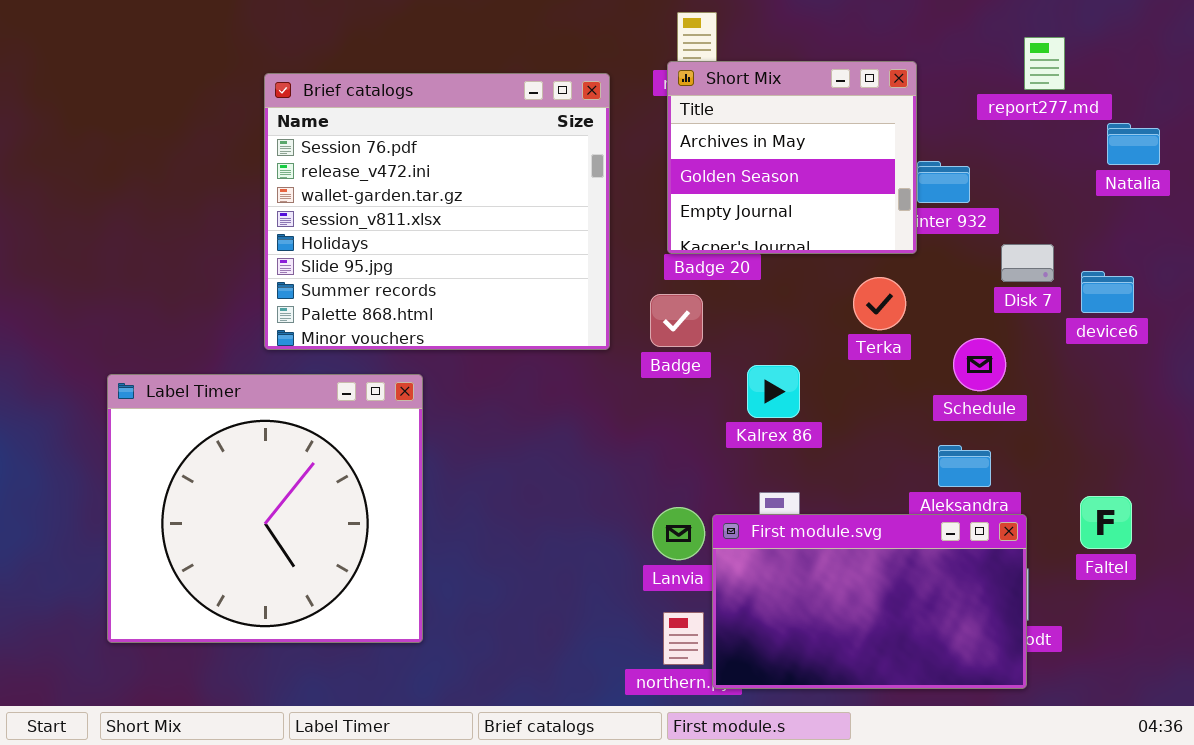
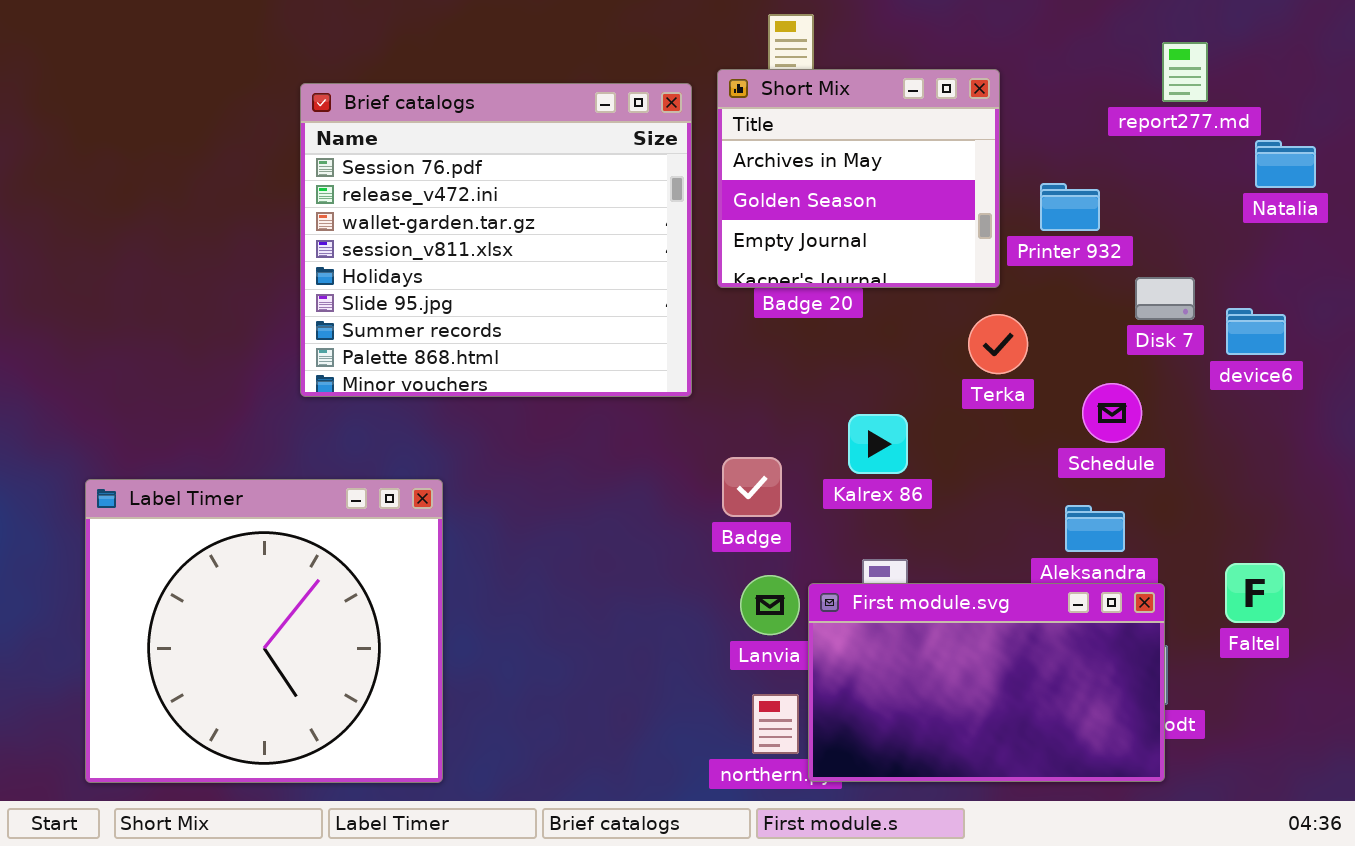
Short Mix: [667,61,917,254] -> [717,69,1000,288], moved
Badge: [650,294,703,347] -> [722,457,782,517], moved
Label Timer: [107,374,423,643] -> [85,479,443,783], moved

